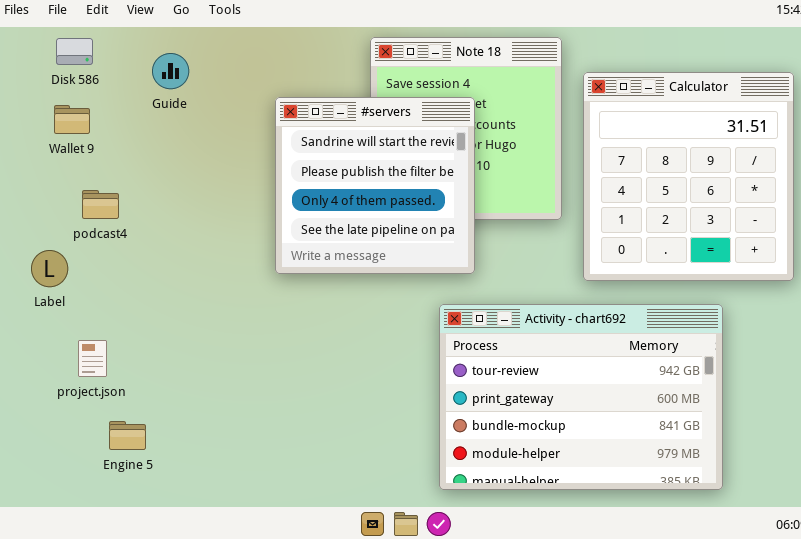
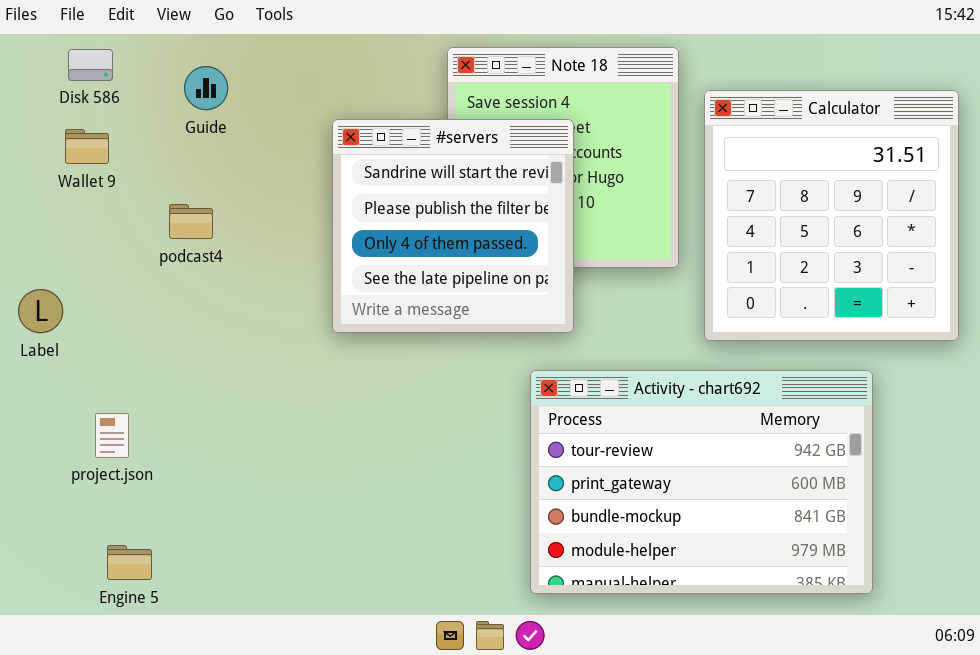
podcast4: [82,190,119,219] -> [169,204,213,239], moved
Label: [31,250,68,287] -> [18,289,63,333], moved
Engine 5: [109,421,146,450] -> [107,545,152,580], moved

